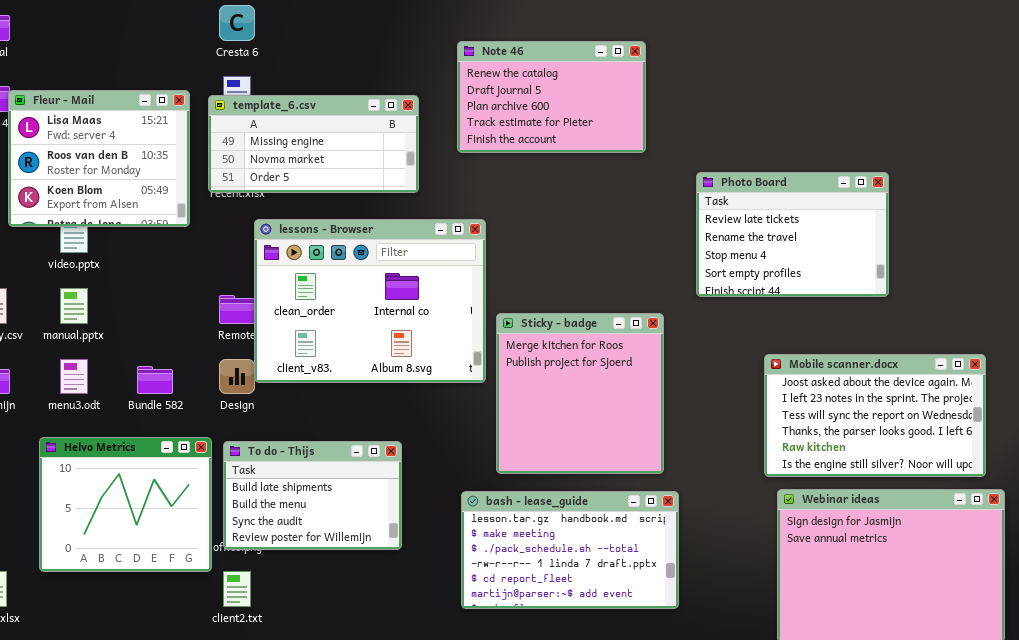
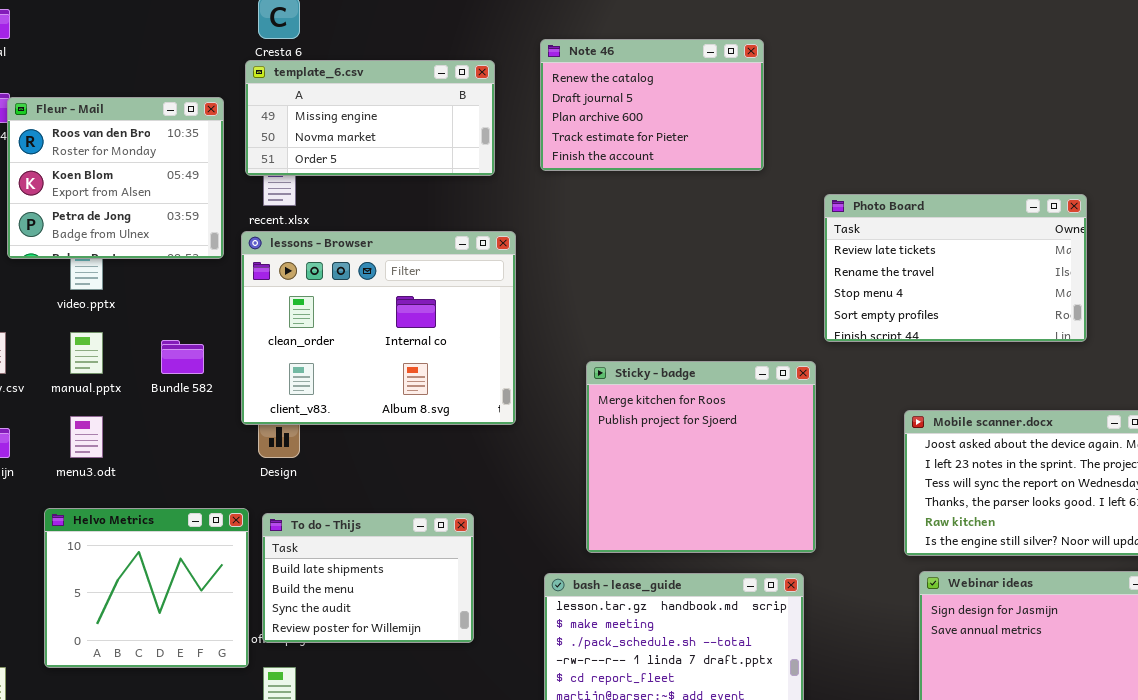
Fleur - Mail: [8,90,190,227] -> [7,97,224,259], scrolled down 1 row
template_6.csv: [208,95,419,193] -> [245,60,495,176], moved
Photo Board: [696,172,889,297] -> [824,194,1087,342], resized
lessons - Browser: [254,219,486,383] -> [241,231,516,425], moved
Sticky - badge: [496,313,664,474] -> [586,361,816,553], resized
Bundle 582: [137,366,173,394] -> [161,340,204,374], moved

